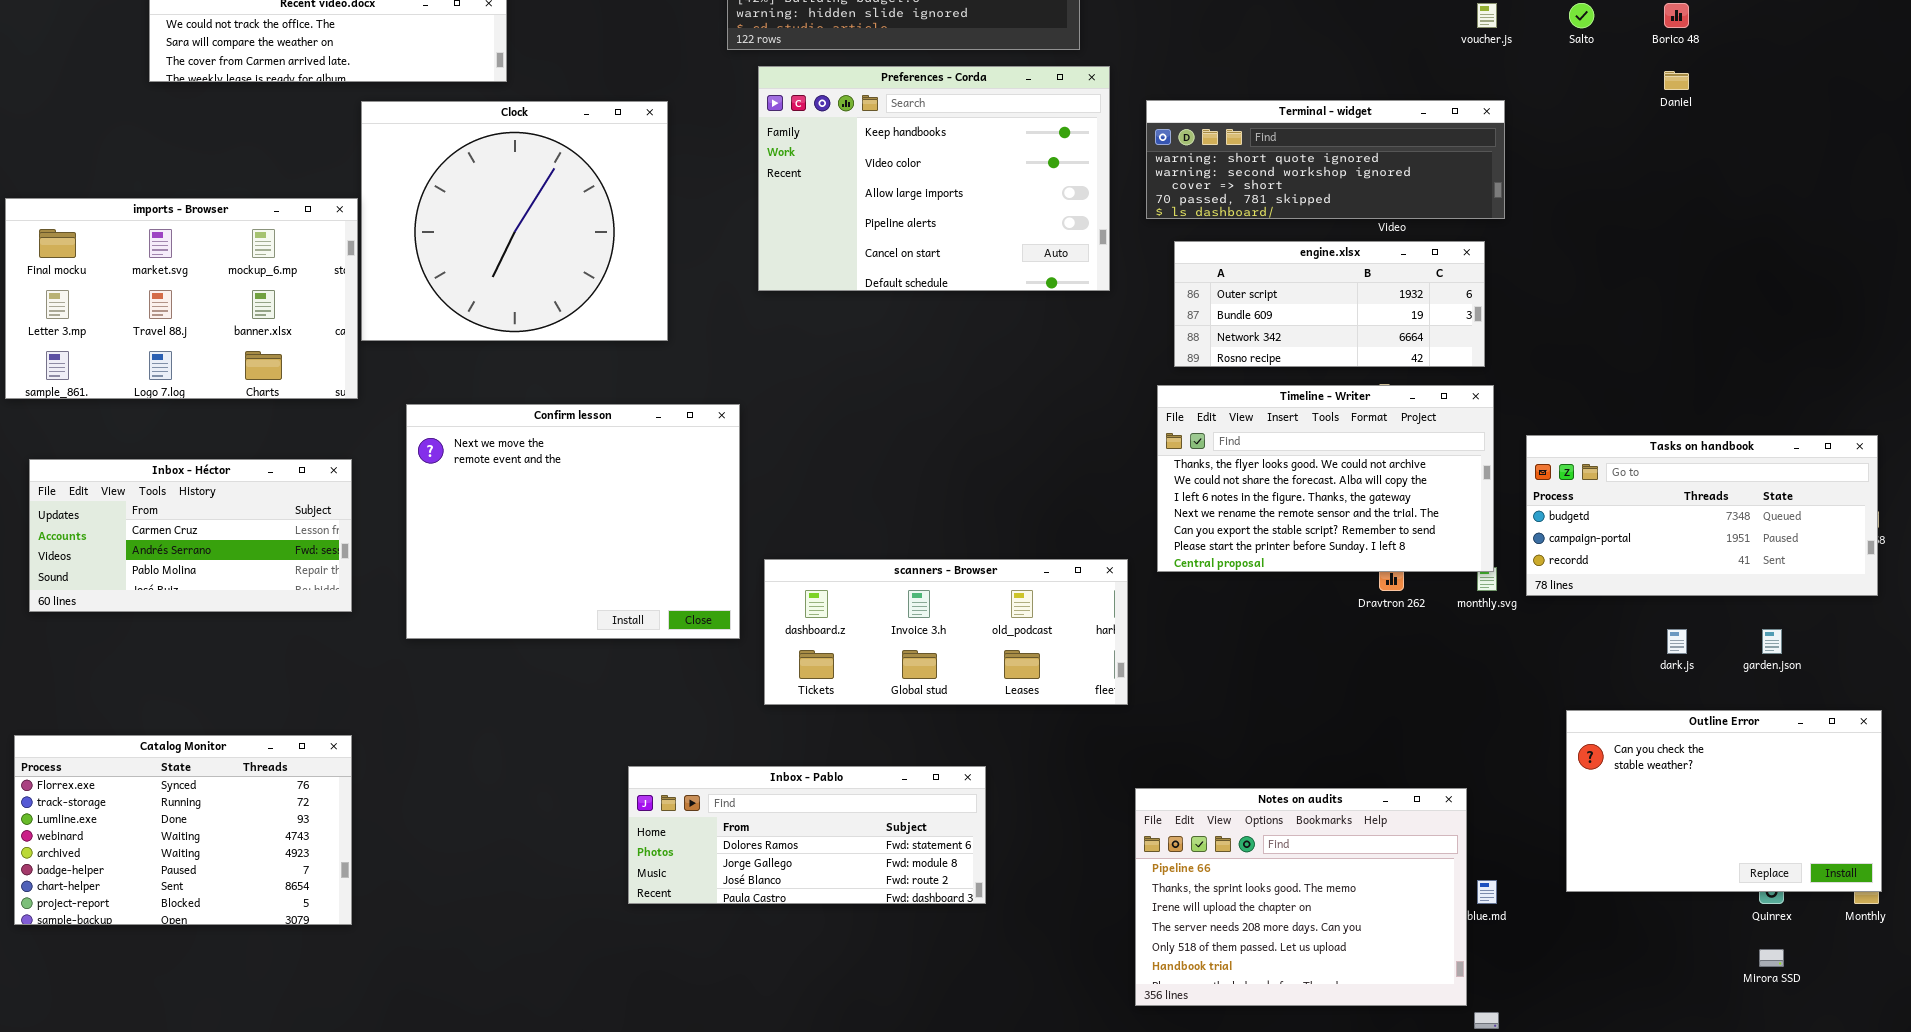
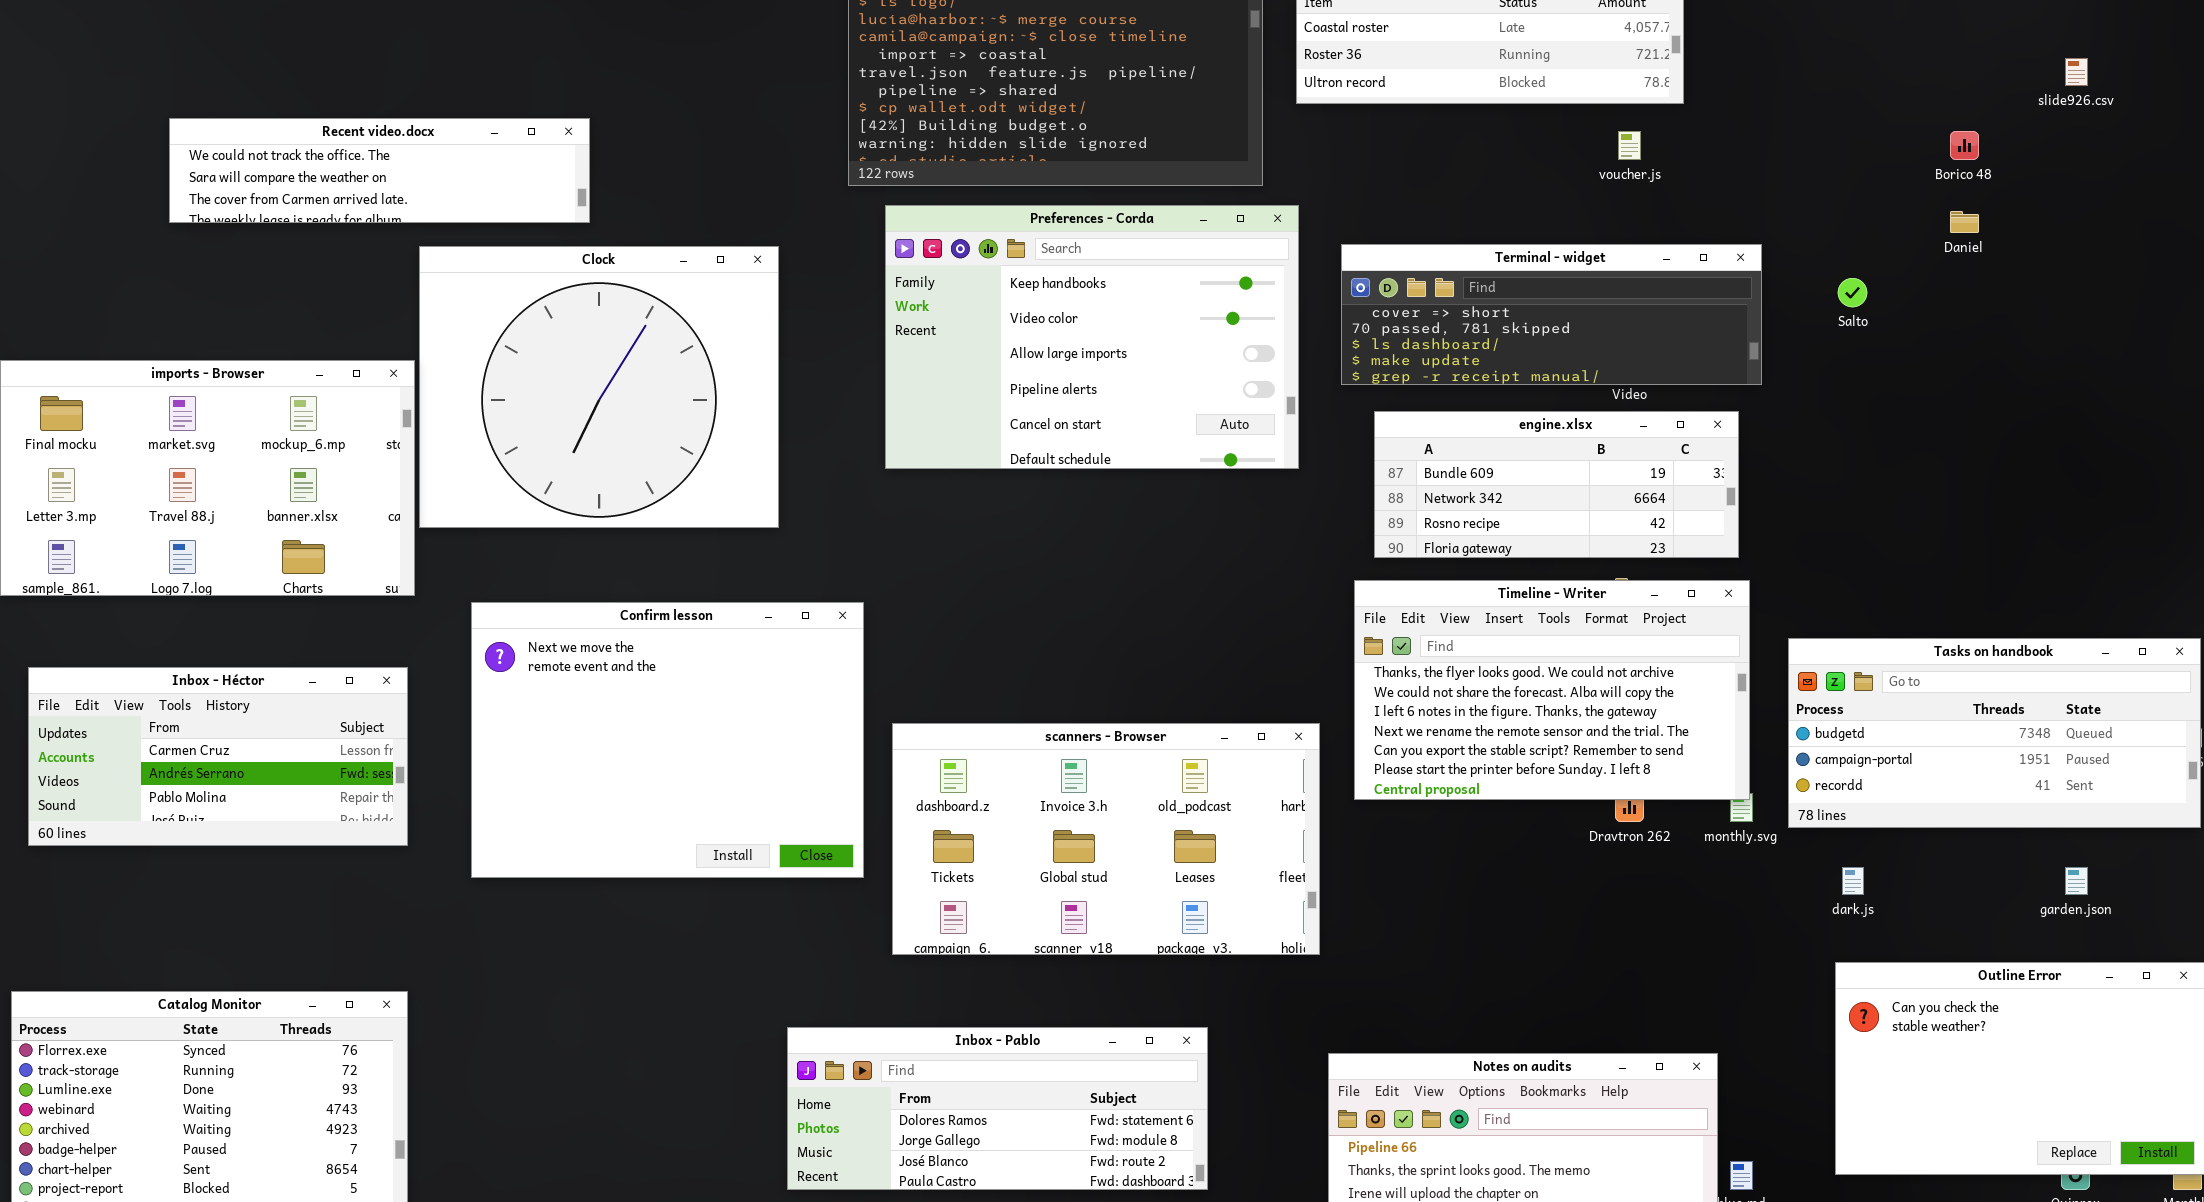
voucher.js: [1477,3,1497,28] -> [1618,131,1641,160], moved
Salto: [1569,3,1594,28] -> [1838,278,1867,307], moved
Terminal - widget: [1146,100,1505,219] -> [1341,244,1762,385], scrolled down 2 rows
engine.xlsx: [1174,241,1485,367] -> [1374,411,1739,558], scrolled down 1 row
scanners - Browser: [764,559,1128,705] -> [892,723,1320,955], resized
dark.js: [1667,629,1687,654] -> [1842,867,1864,895], moved
Inbox - Pablo: [628,766,986,904] -> [787,1027,1208,1190], moved

